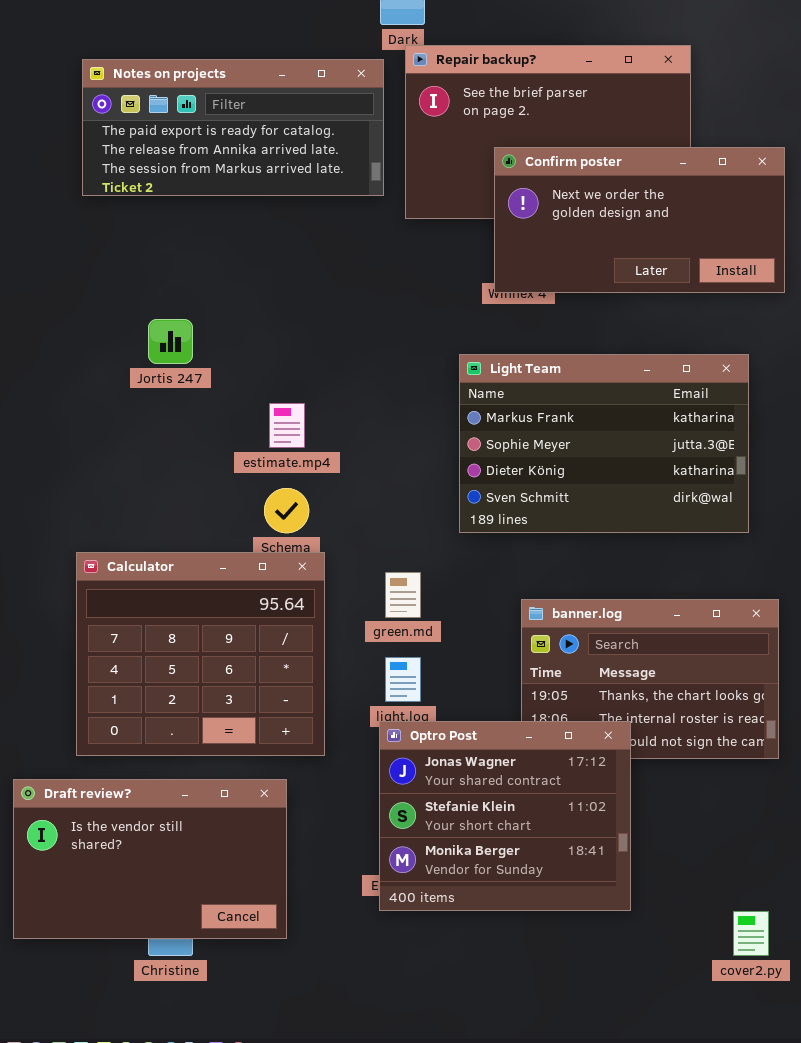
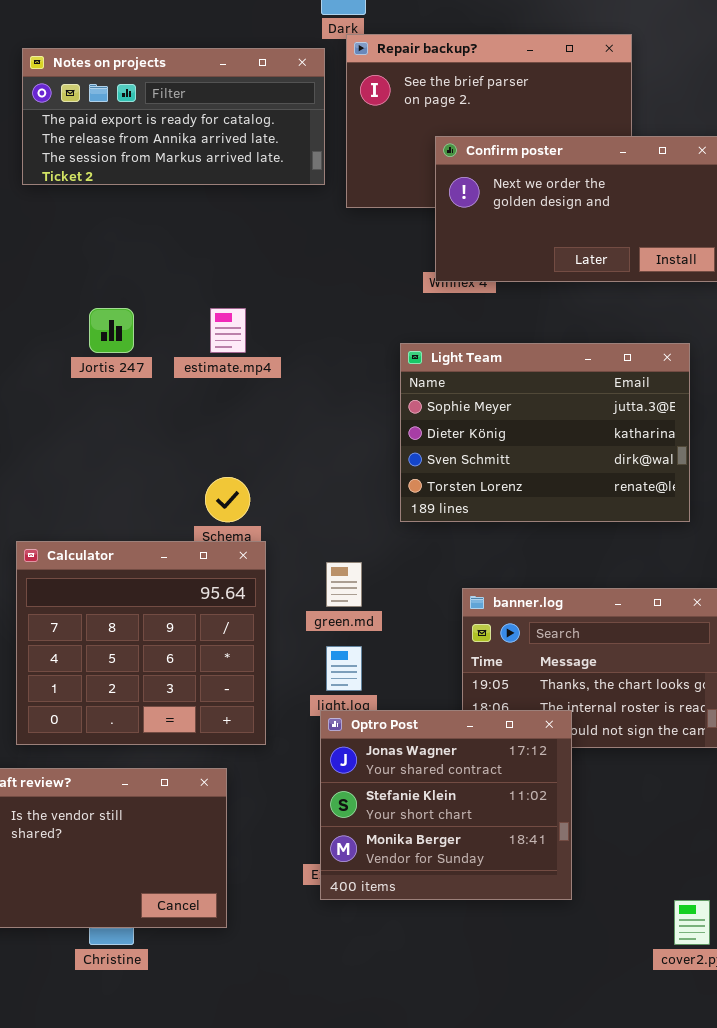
Light Team: [459,354,749,533] -> [400,343,690,522], scrolled down 1 row
estimate.mp4: [269,403,305,448] -> [210,308,246,353], moved

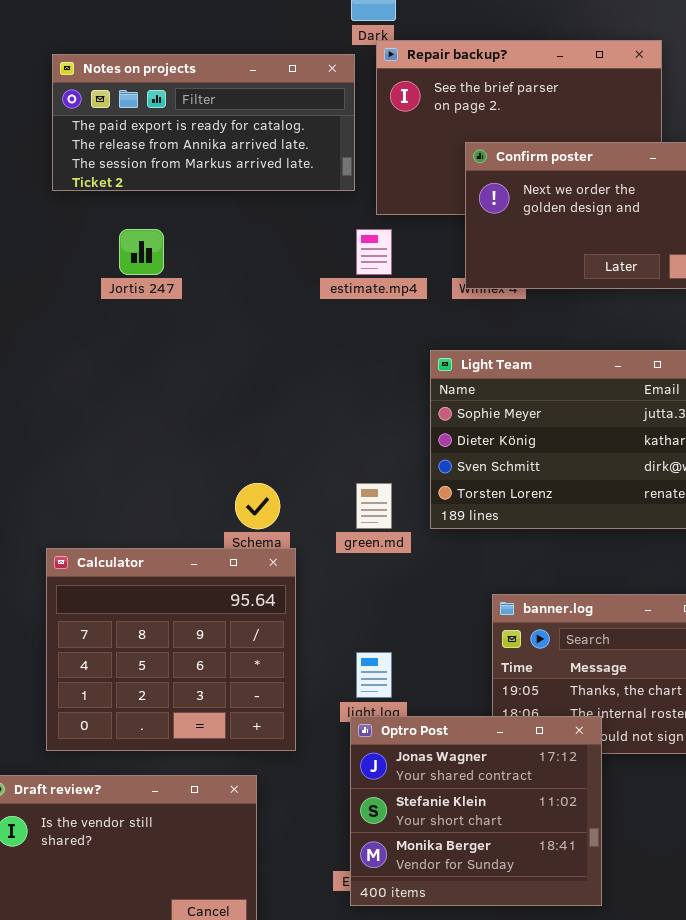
Jortis 247: [89,308,134,353] -> [119,229,164,275], moved
estimate.mp4: [210,308,246,353] -> [356,229,392,275], moved
green.md: [326,562,362,607] -> [356,483,392,529], moved

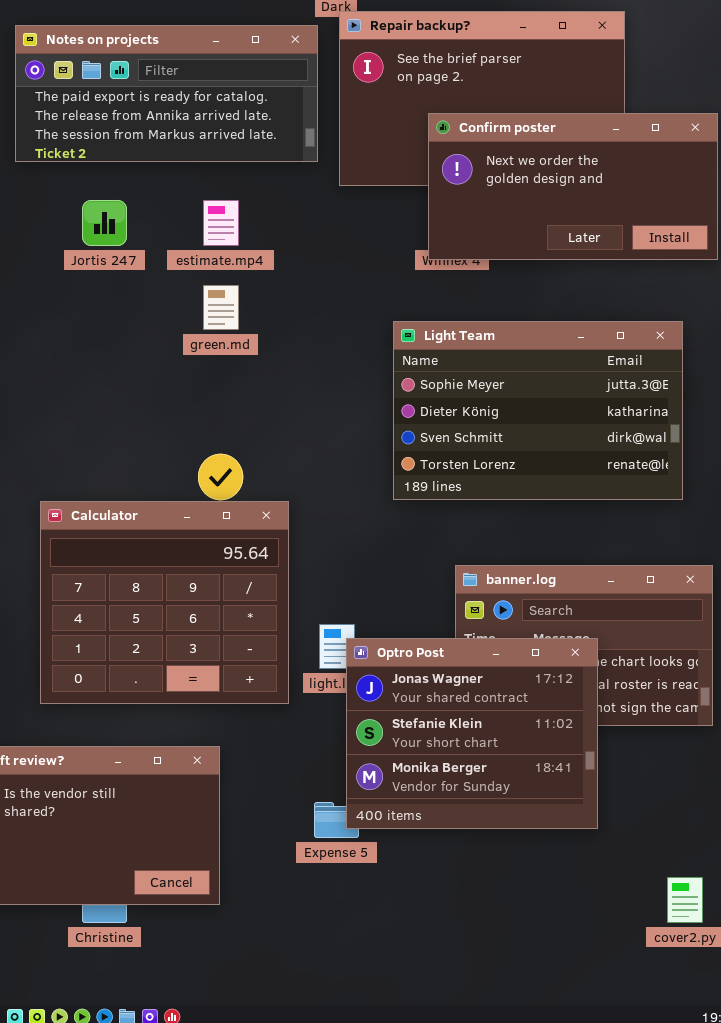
estimate.mp4: [356,229,392,275] -> [203,200,239,246], moved
green.md: [356,483,392,529] -> [203,285,239,330], moved
Calculator: [46,548,296,751] -> [40,501,289,704], moved
Optro Post: [350,716,602,906] -> [346,638,598,829], moved

